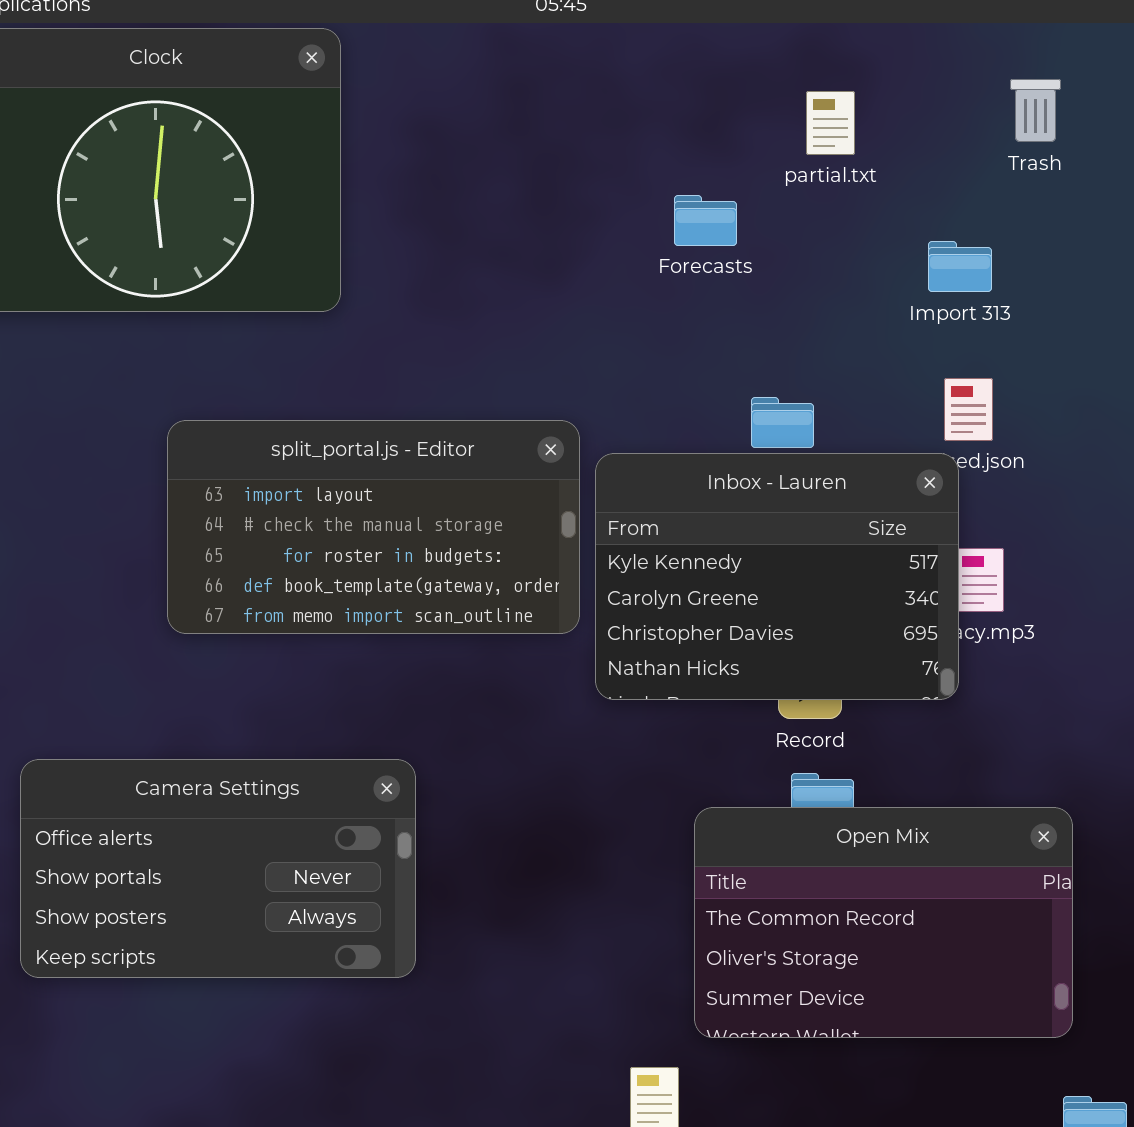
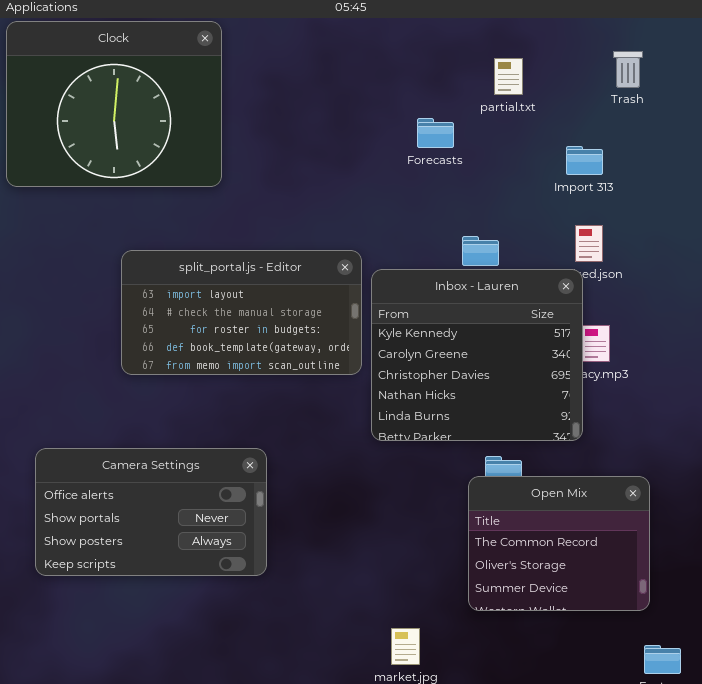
Inbox - Lauren: [595,453,959,700] -> [371,269,583,441], resized
Open Mix: [694,807,1073,1038] -> [468,476,650,611], resized

